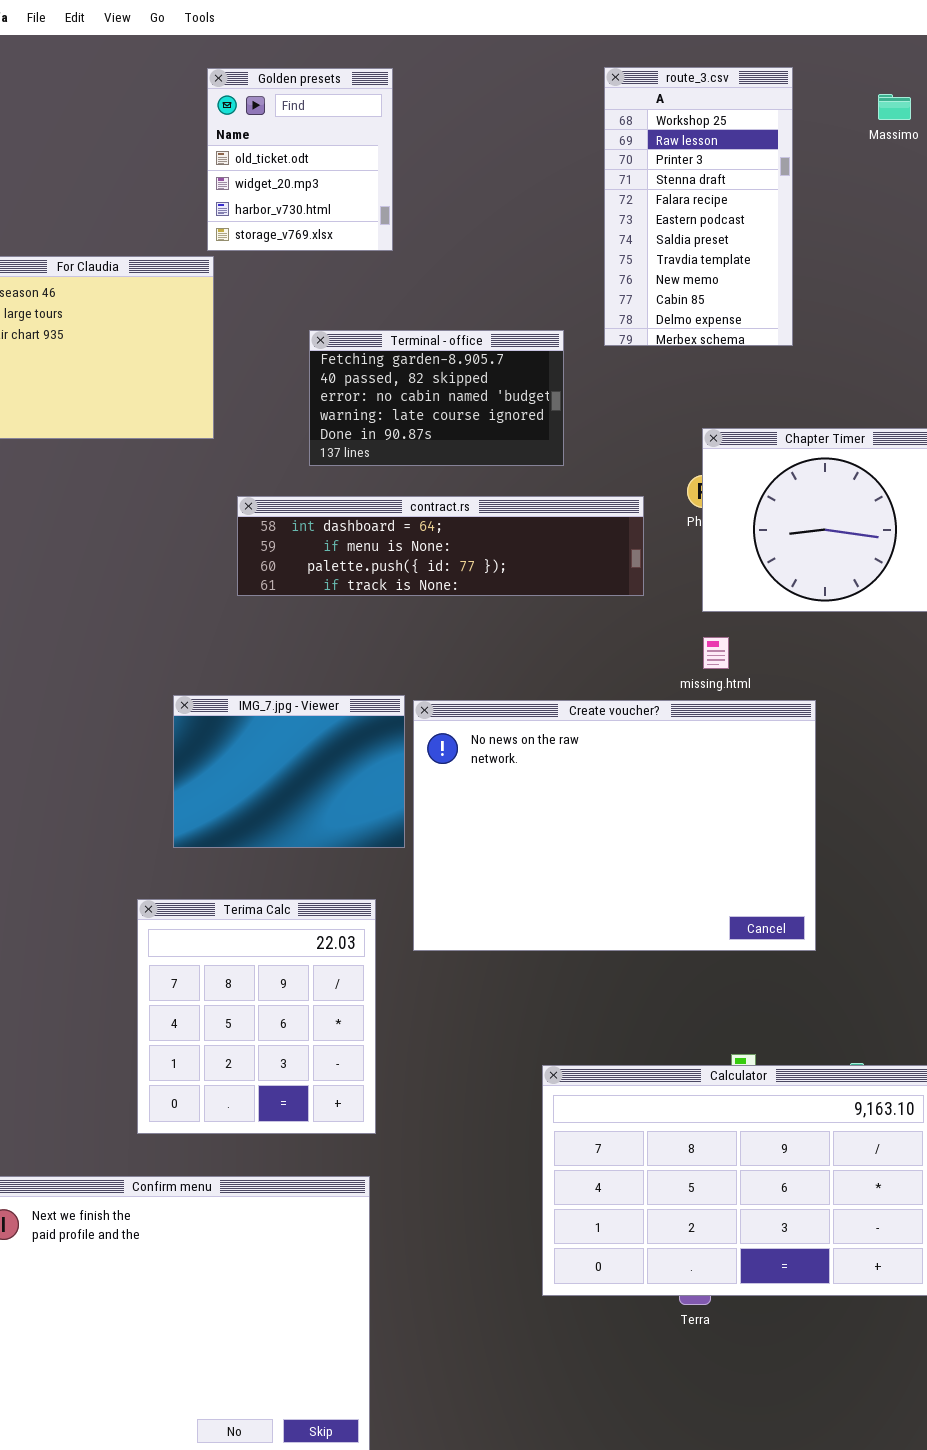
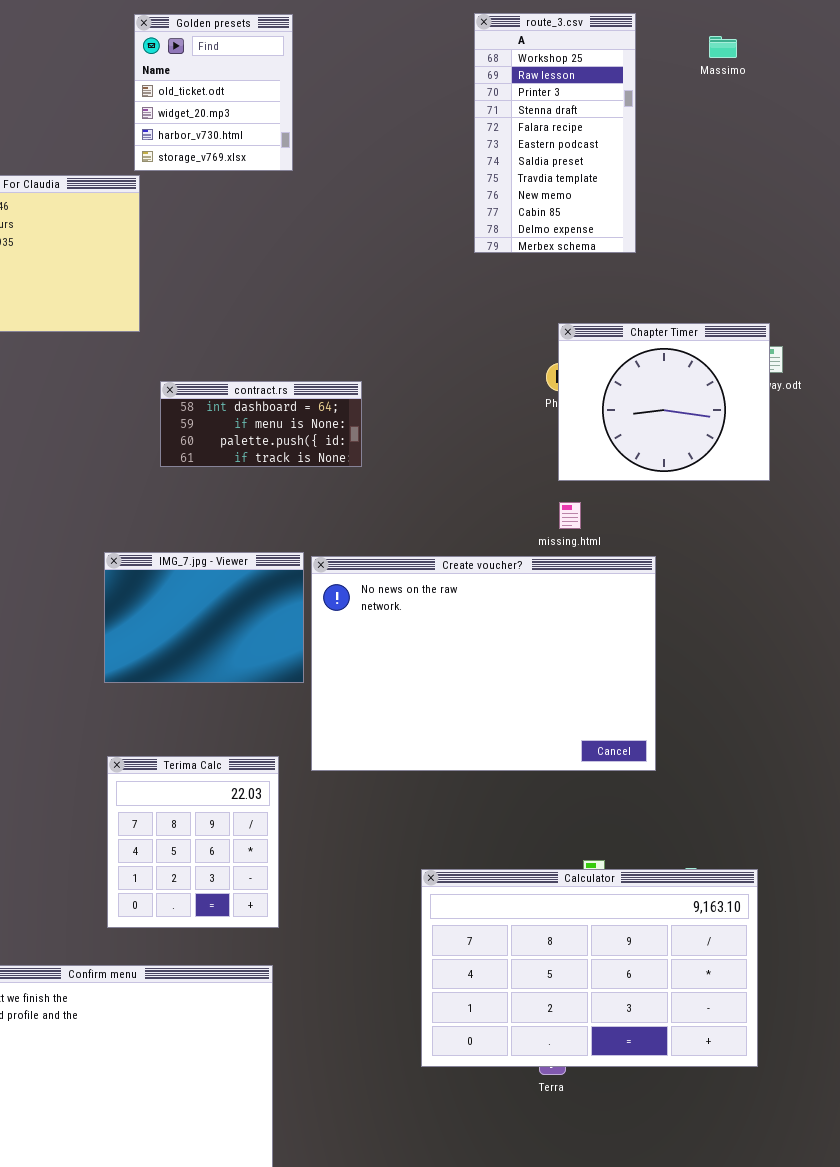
Terminal - office: [309,330,564,466] -> none, closed
contract.rs: [237,496,644,596] -> [160,381,362,467], resized
Terima Calc: [137,899,376,1134] -> [107,756,279,928], resized

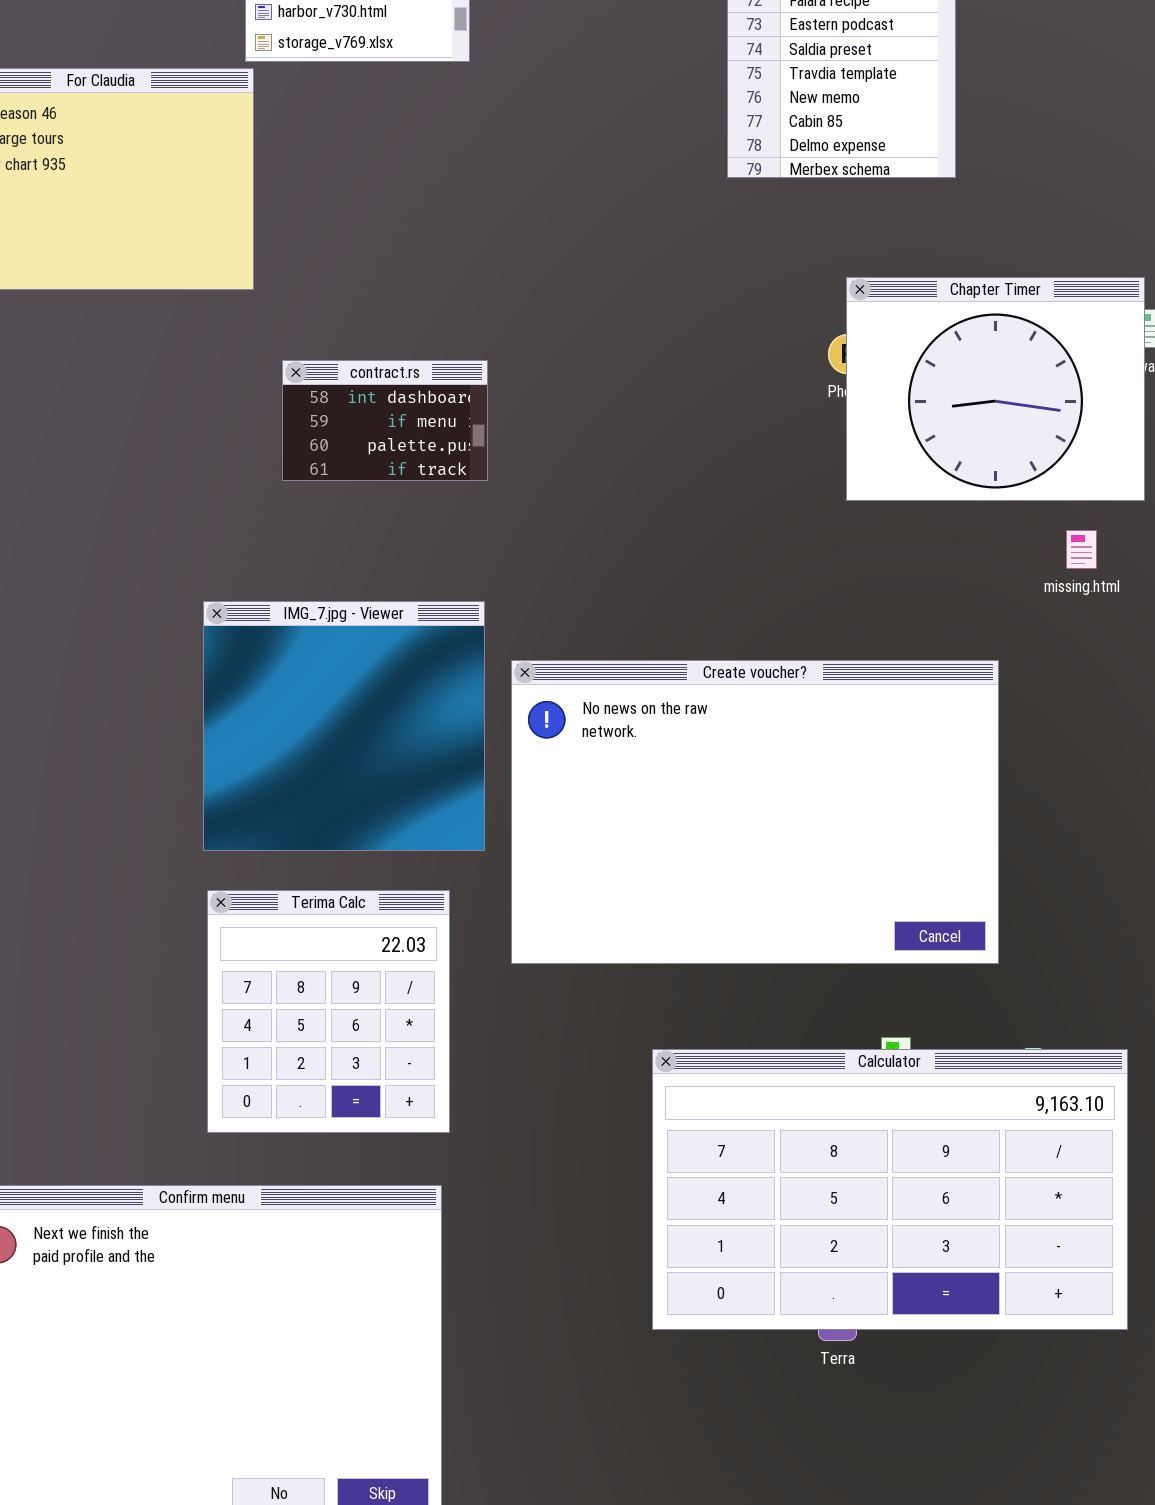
contract.rs: [160,381,362,467] -> [282,360,488,481], resized
missing.html: [559,502,581,529] -> [1066,530,1097,569], moved
IMG_7.jpg - Viewer: [104,552,304,683] -> [203,601,485,851], resized
Create voucher?: [311,556,656,771] -> [511,660,999,964], moved

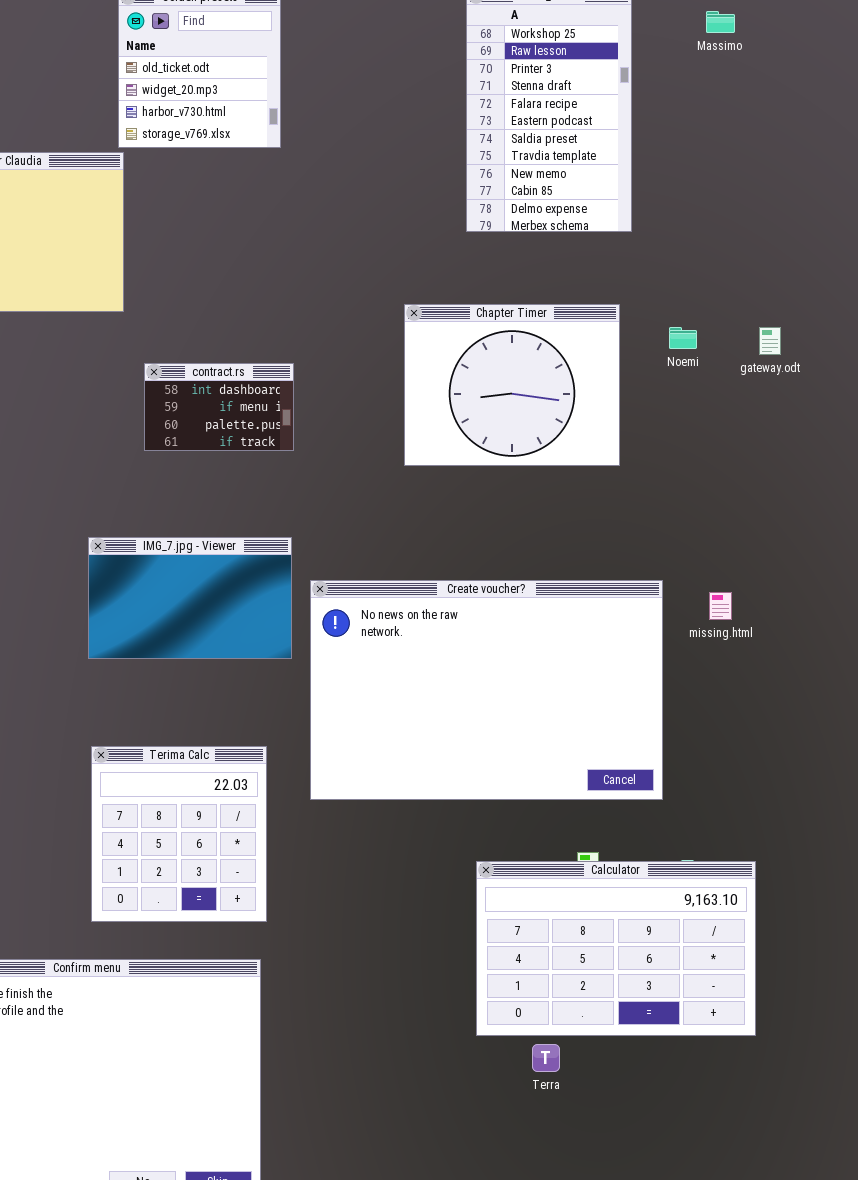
Chapter Timer: [846,277,1145,501] -> [404,304,620,466], moved
missing.html: [1066,530,1097,569] -> [709,592,732,620], moved
IMG_7.jpg - Viewer: [203,601,485,851] -> [88,537,292,659], resized
Calculator: [652,1049,1128,1330] -> [476,861,756,1036], resized

